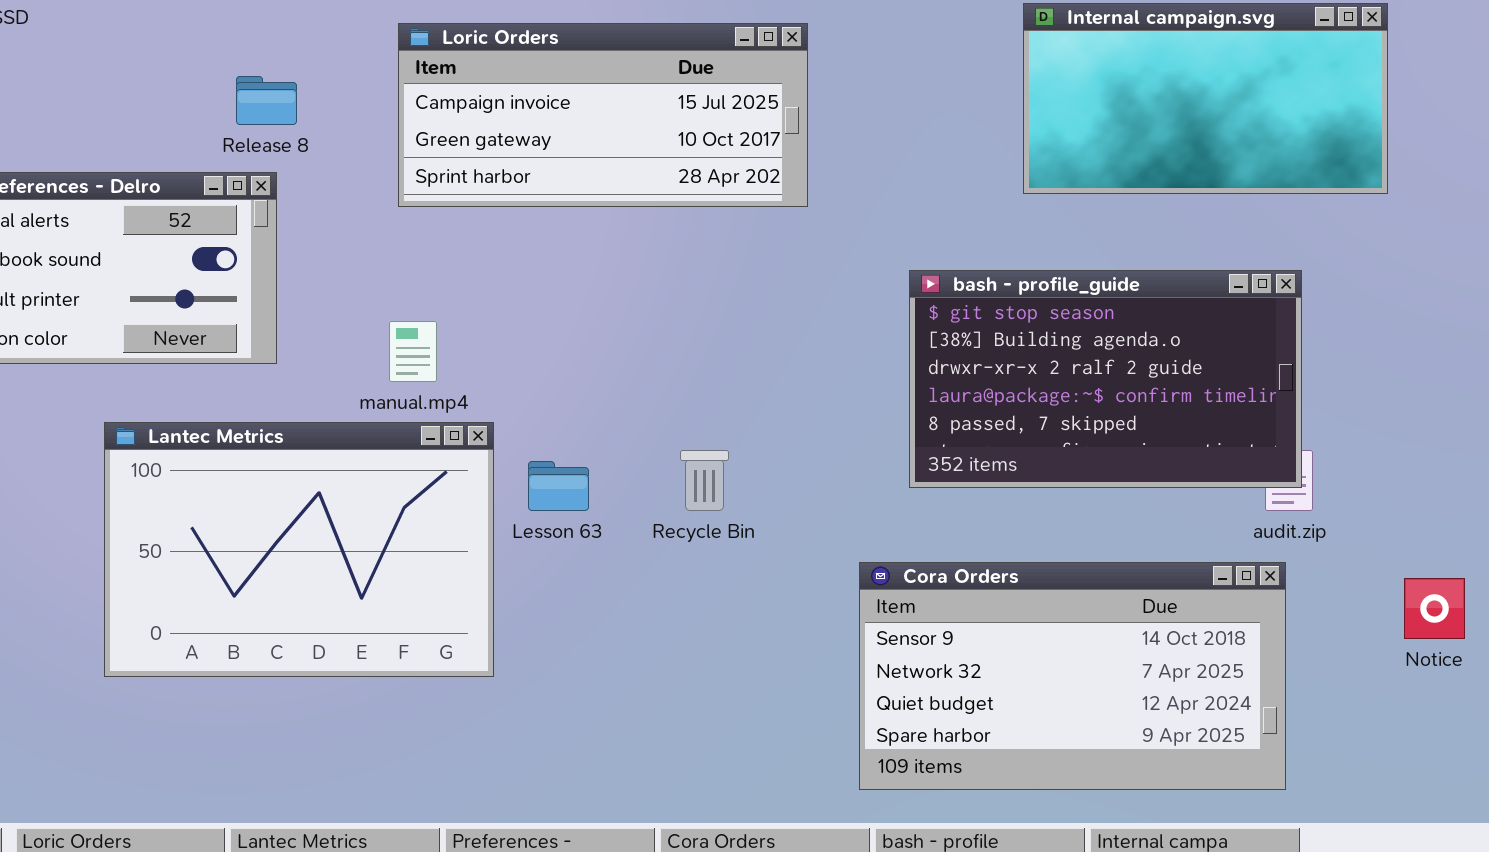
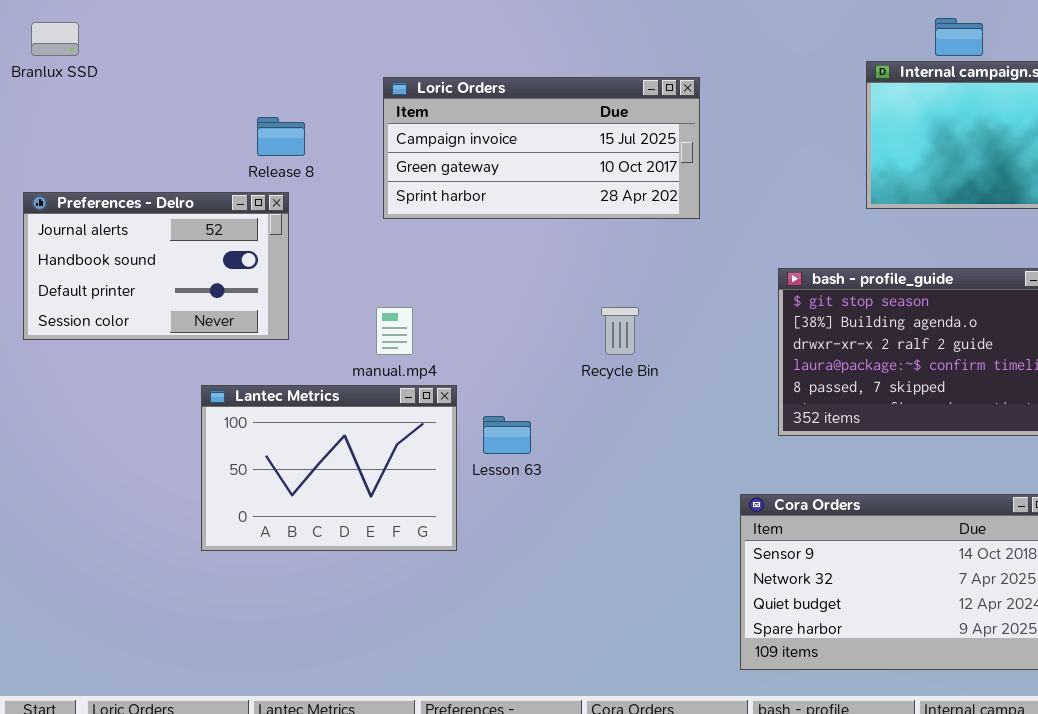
Lantec Metrics: [104,422,494,677] -> [201,385,457,551], resized
Recycle Bin: [680,450,729,511] -> [601,307,639,355], moved

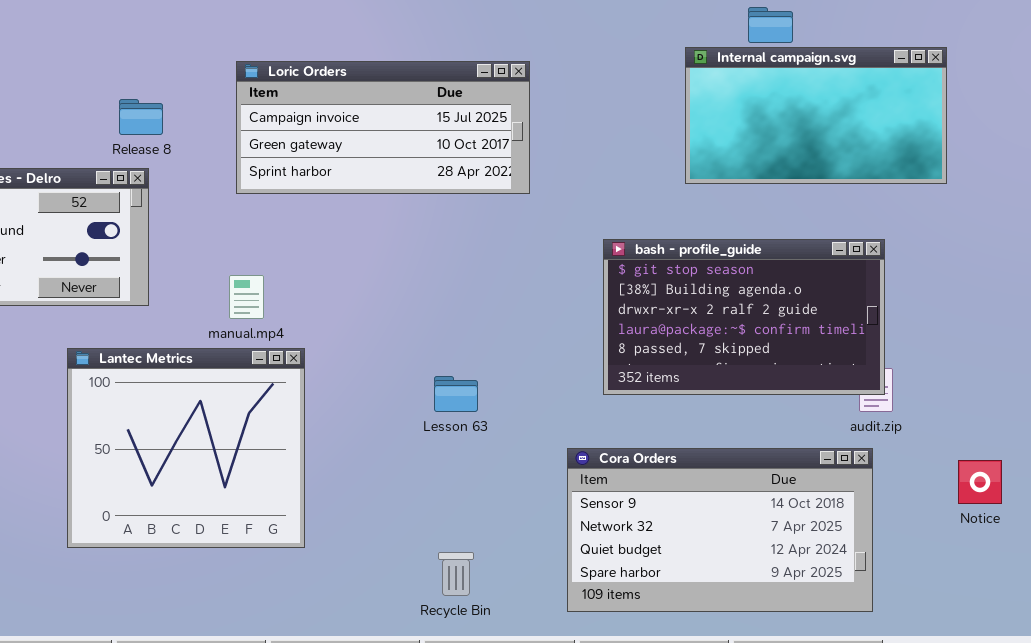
Recycle Bin: [601,307,639,355] -> [438,552,474,596], moved
Lantec Metrics: [201,385,457,551] -> [67,348,305,548], resized
Lesson 63: [483,416,531,454] -> [434,376,478,412], moved

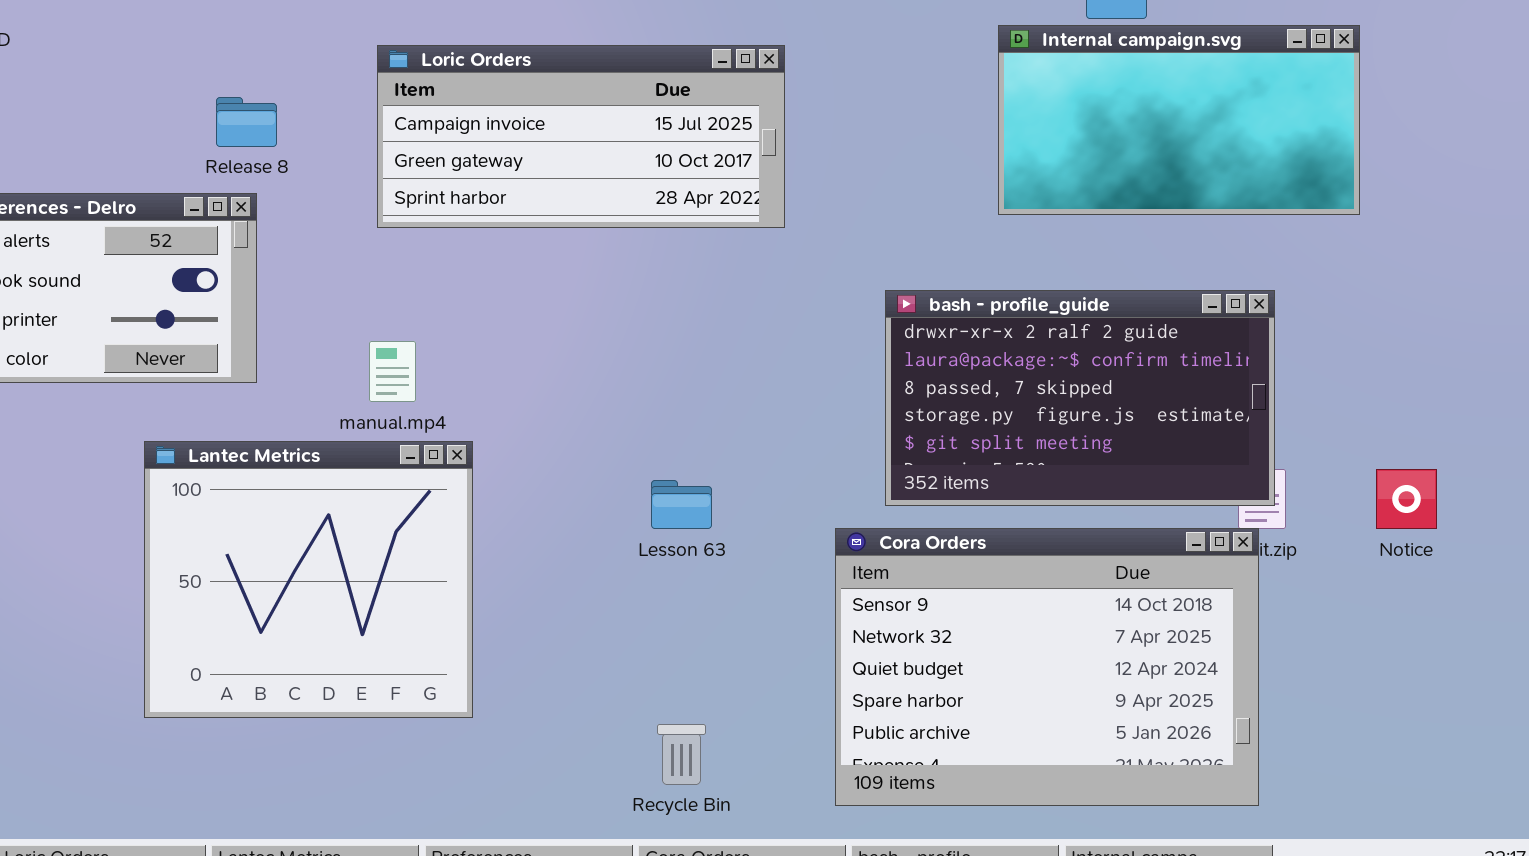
bash - profile_guide: [603,239,885,395] -> [885,290,1275,506], scrolled down 2 rows
Cora Orders: [567,448,873,612] -> [835,528,1259,806], resized
Notice: [958,460,1002,504] -> [1376,469,1437,529], moved

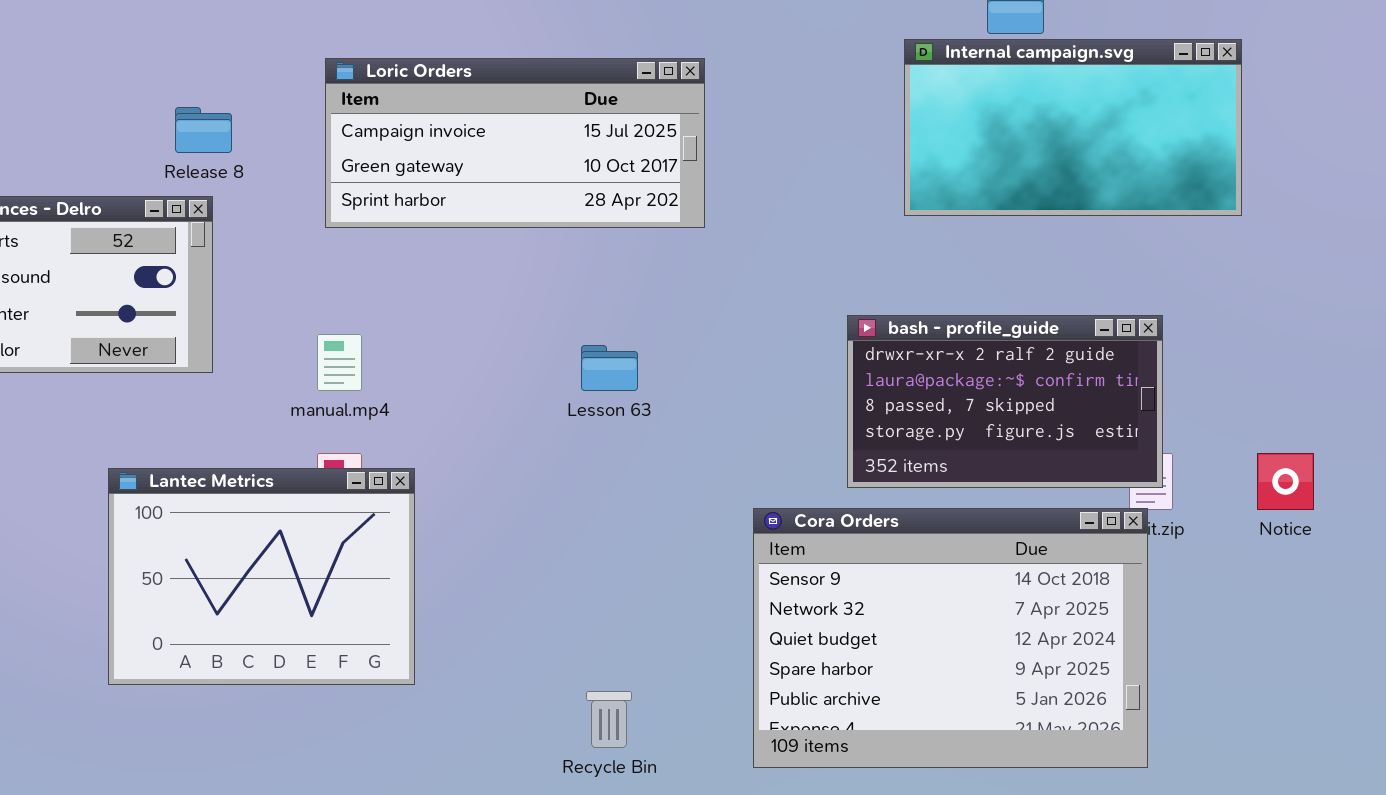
bash - profile_guide: [885,290,1275,506] -> [847,315,1163,488], resized
Lantec Metrics: [144,441,473,718] -> [108,468,415,685], resized
Lesson 63: [651,480,712,529] -> [581,345,638,391], moved

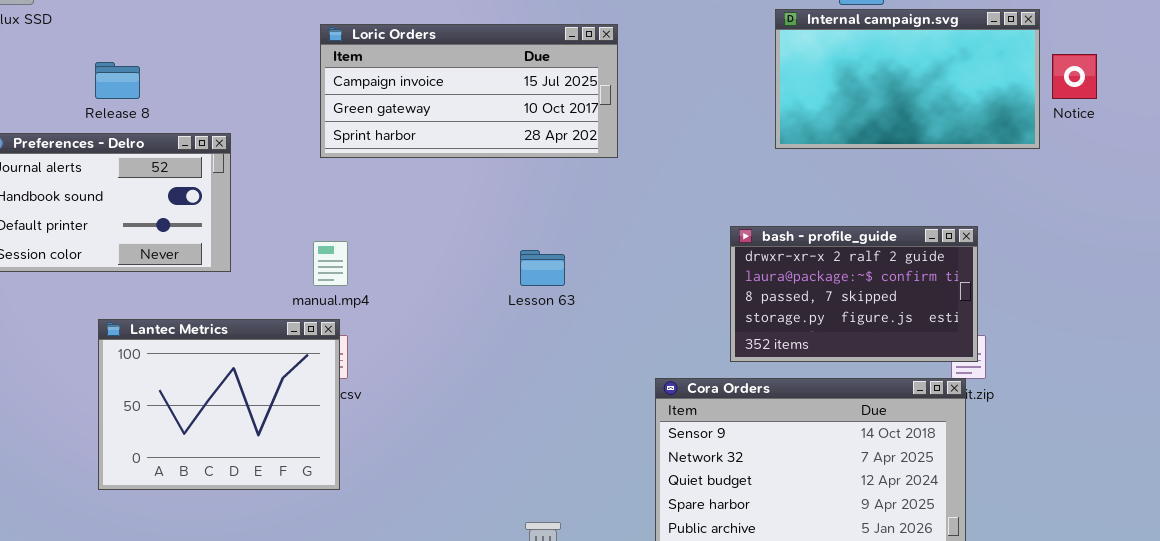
Release 8: [175,107,232,153] -> [95,62,140,99], moved
Notice: [1257,453,1314,510] -> [1052,54,1097,99], moved
Lantec Metrics: [108,468,415,685] -> [98,319,340,490], moved

